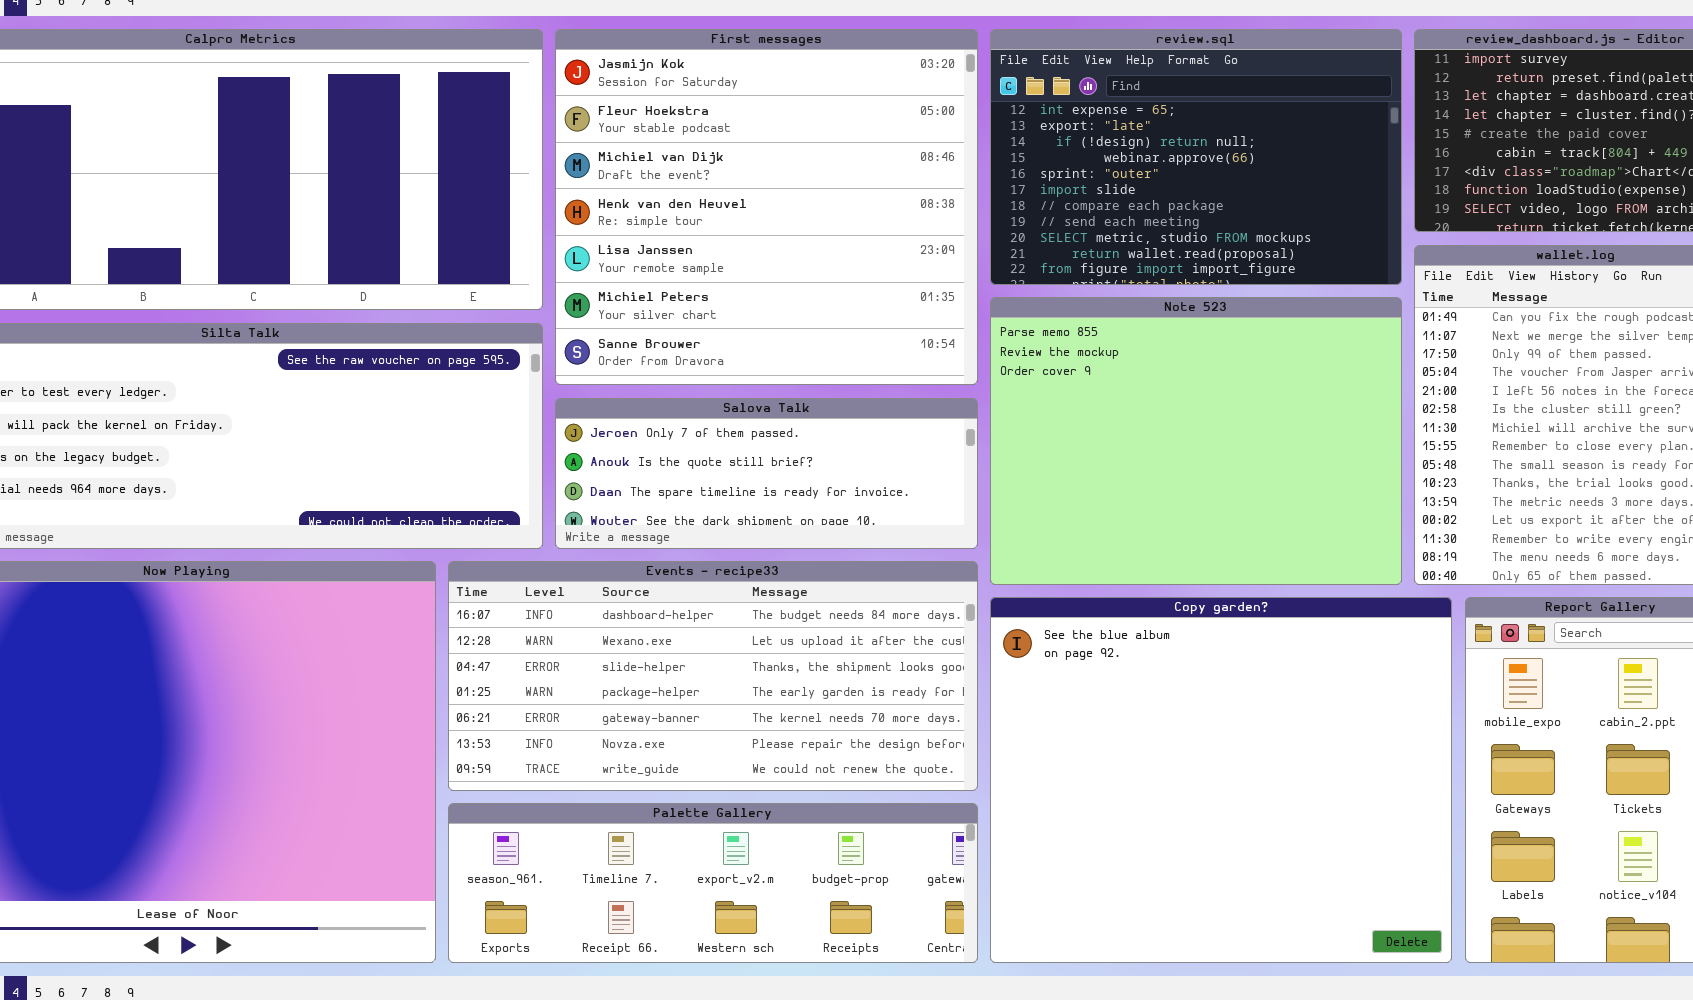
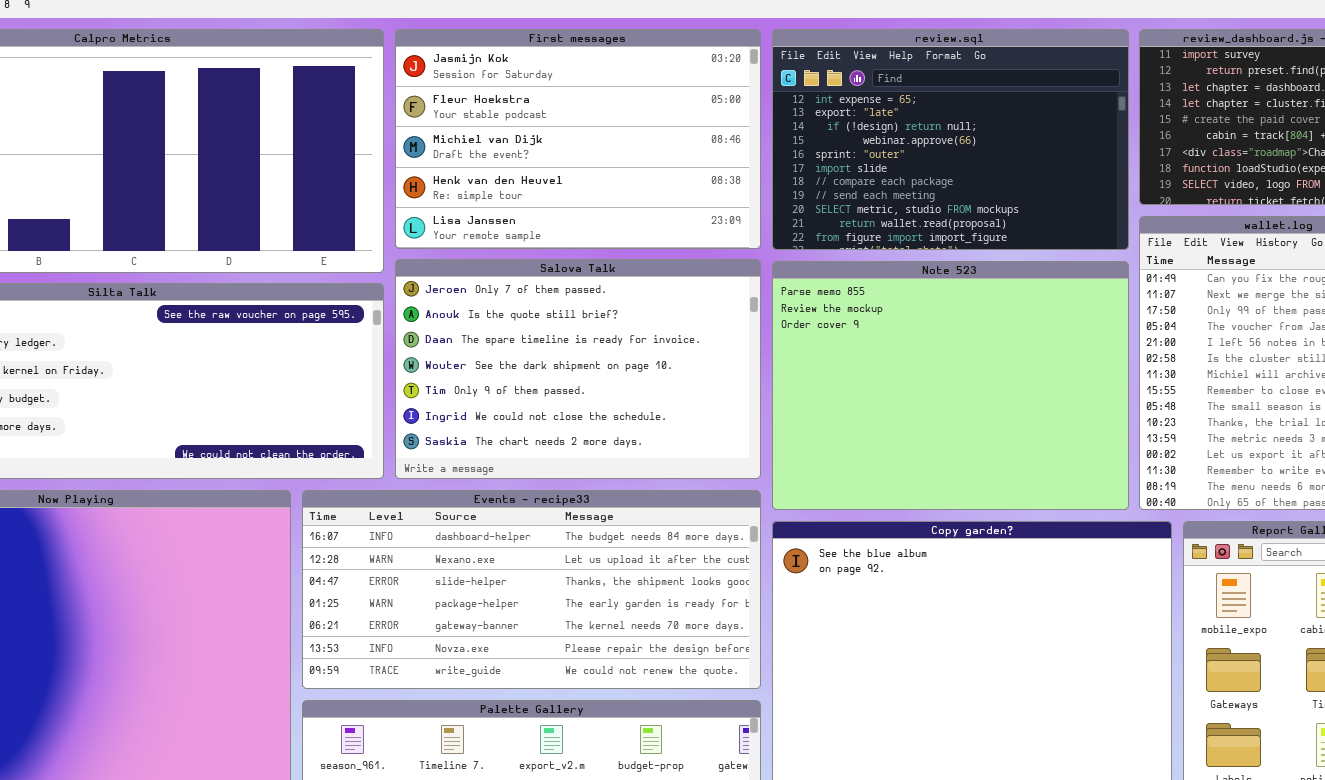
First messages: [555,29,978,385] -> [395,29,761,249], resized
Salova Talk: [555,398,978,549] -> [395,259,761,479], resized

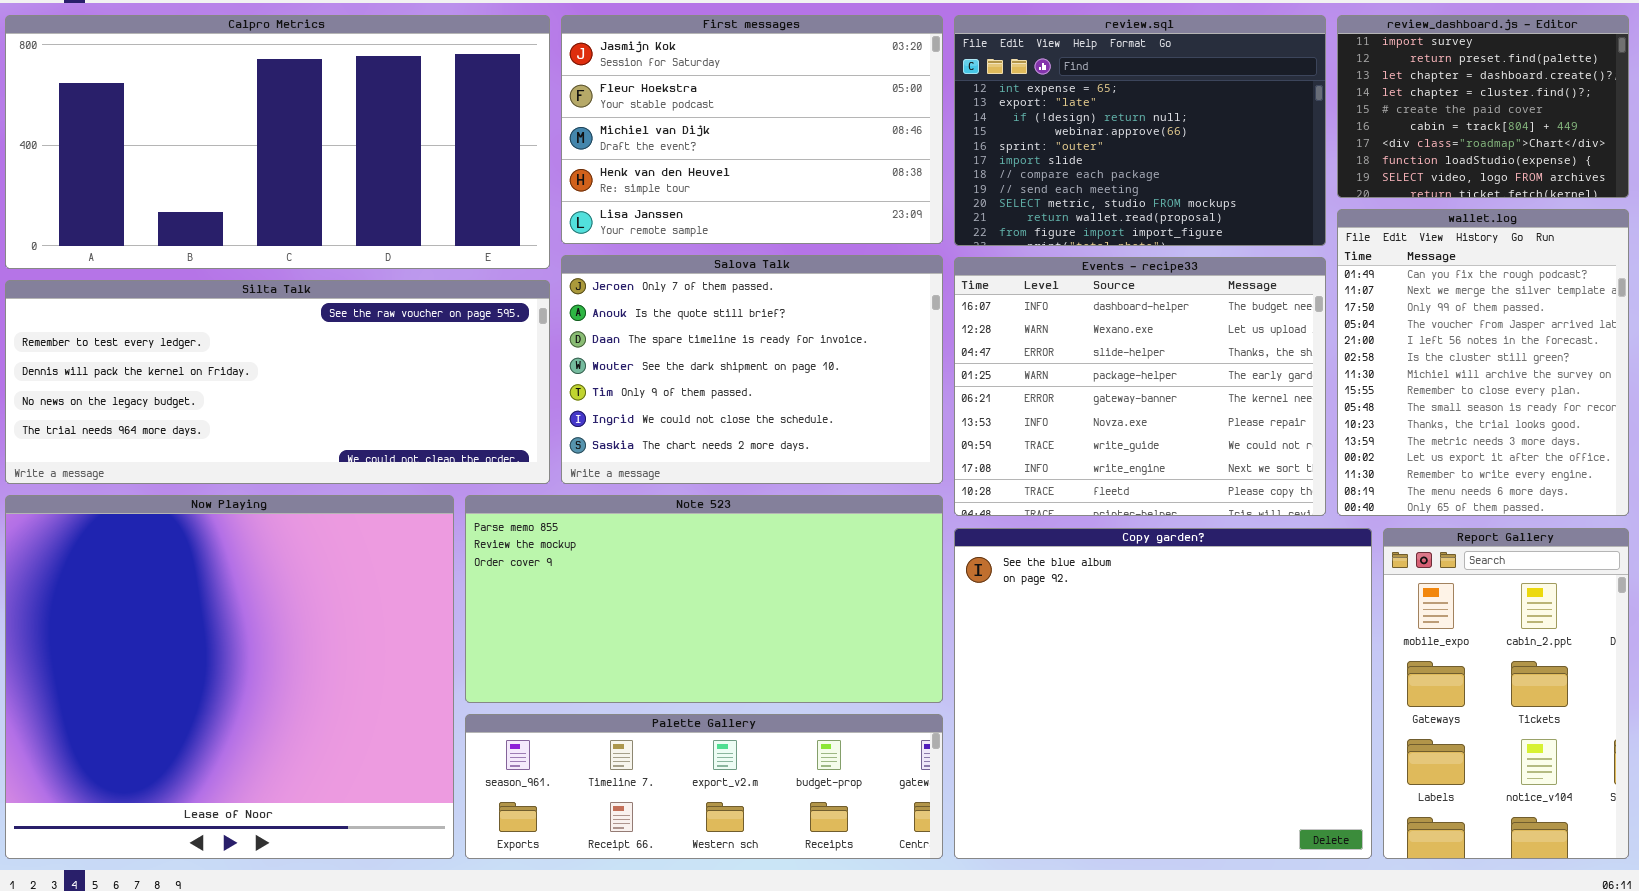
Note 523: [772,261,1129,510] -> [465,495,943,703], moved, resized
Events - recipe33: [302,490,761,689] -> [954,257,1326,516], moved, resized

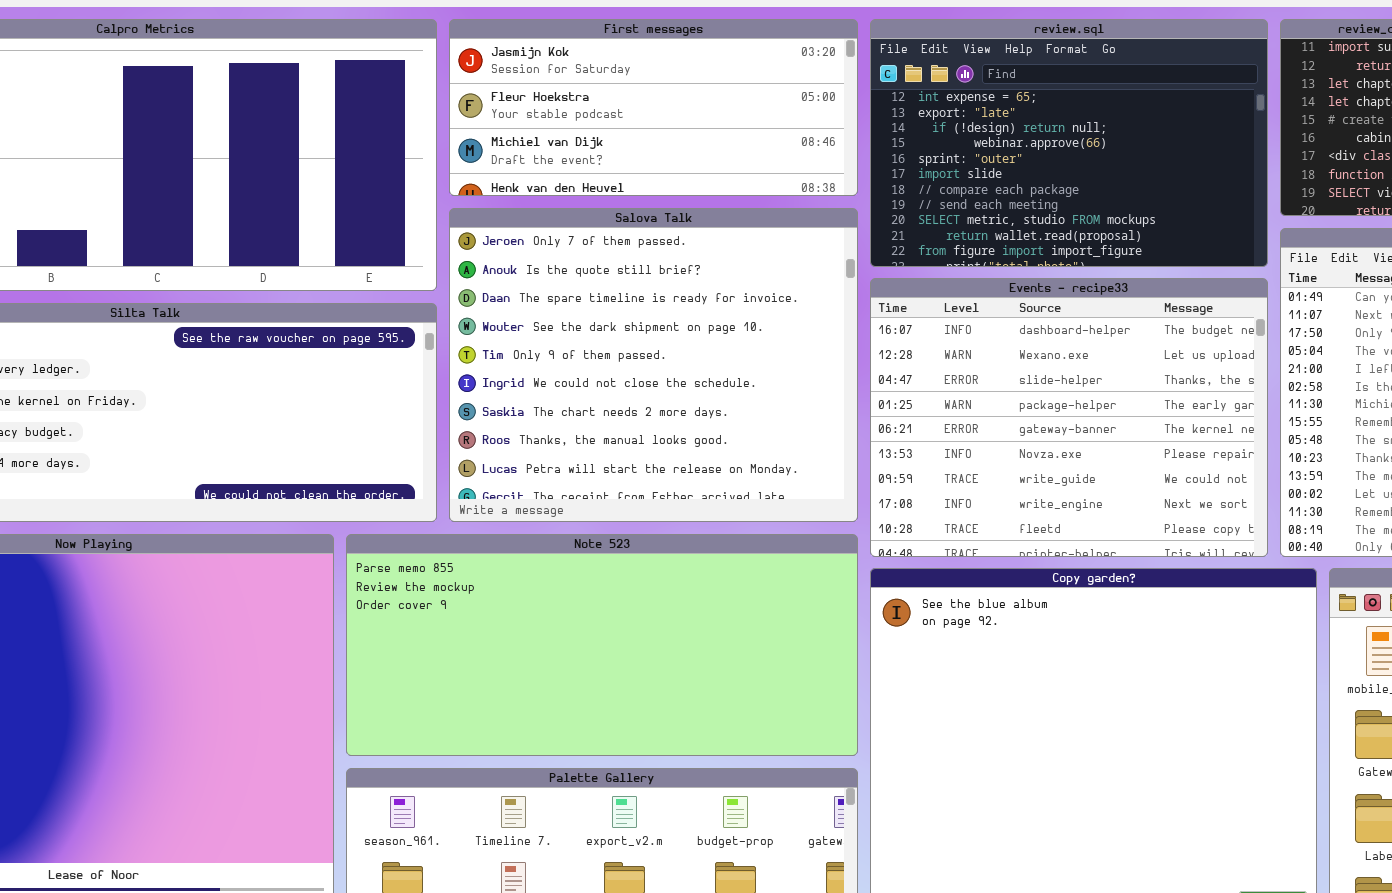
First messages: [561,15,943,244] -> [449,19,858,196], resized
Salova Talk: [561,255,943,484] -> [449,208,858,522], resized

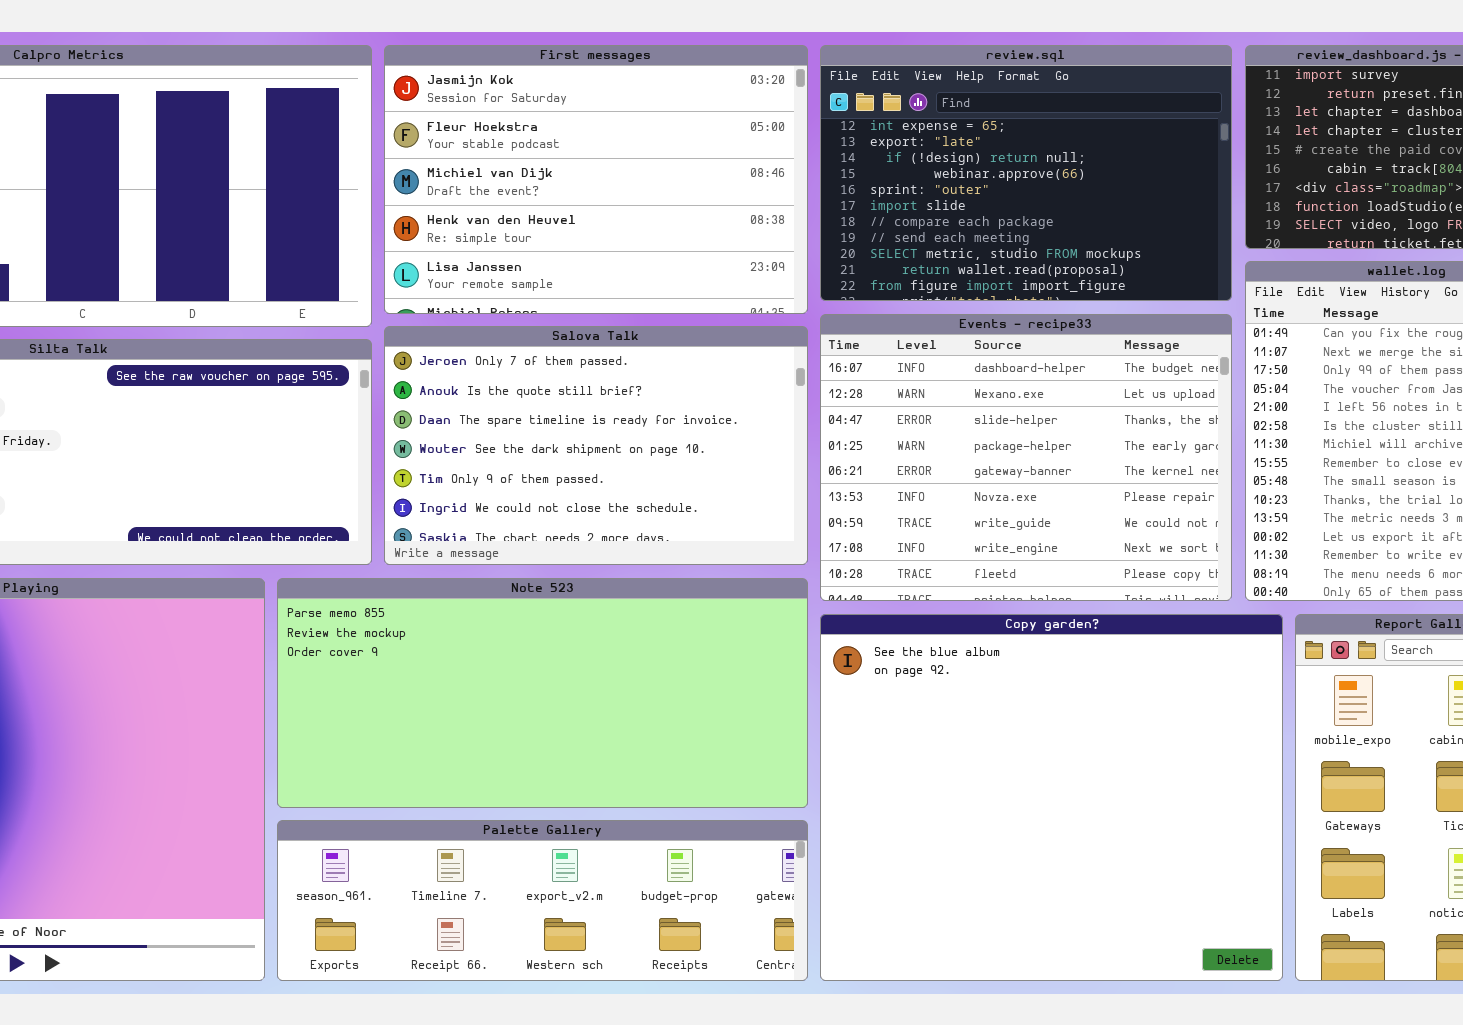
First messages: [449,19,858,196] -> [384,45,808,314], resized
Salova Talk: [449,208,858,522] -> [384,326,808,565], resized

